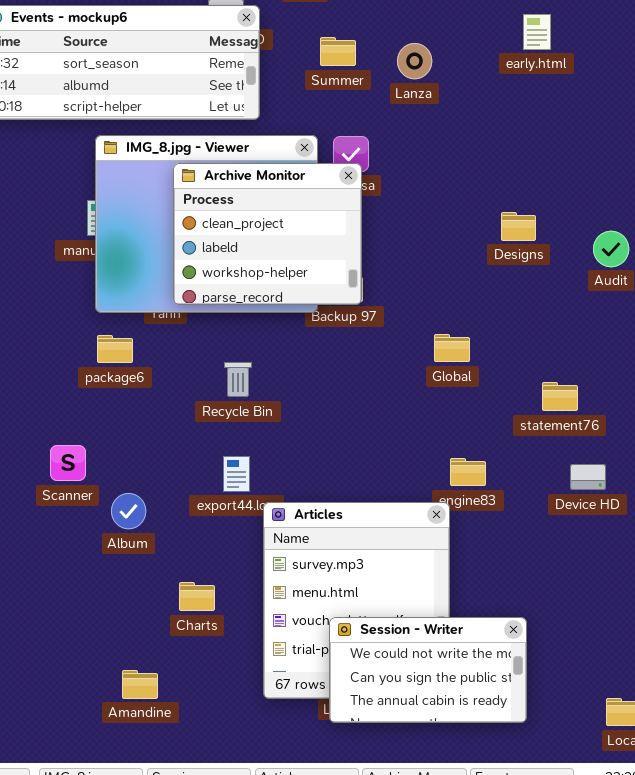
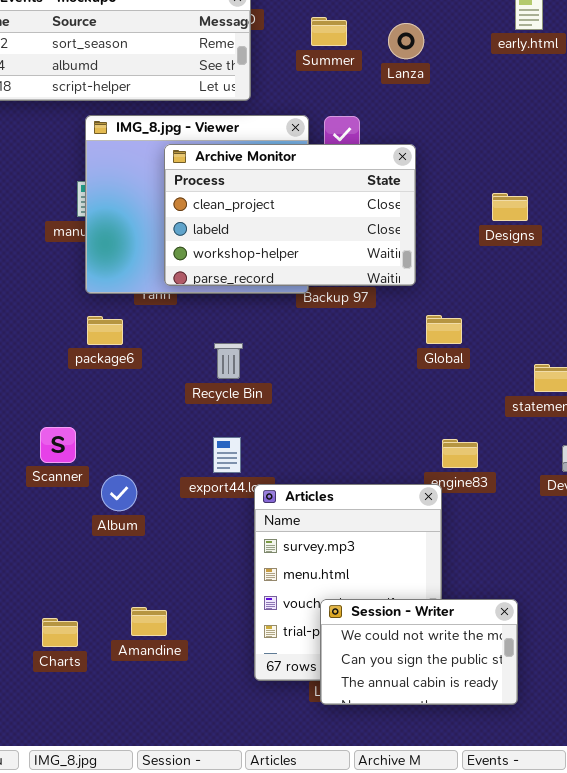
Archive Monitor: [173,163,362,305] -> [164,144,416,286], resized
Charts: [179,582,215,611] -> [42,618,78,647], moved
Amandine: [122,670,158,699] -> [131,607,167,636], moved

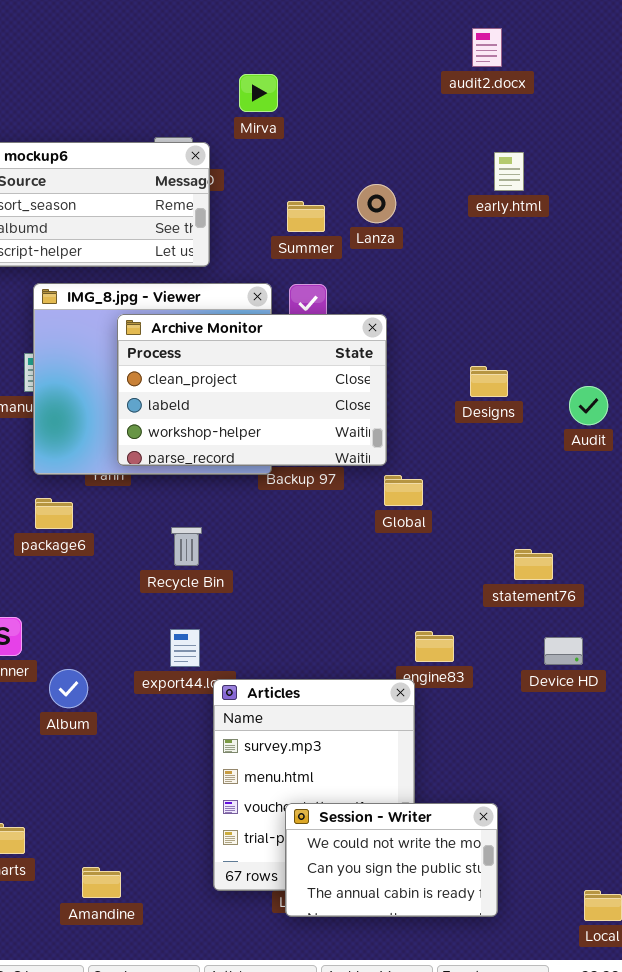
Summer: [311,17,347,46] -> [287,201,325,232], moved
Global: [426,315,462,344] -> [384,475,423,506], moved
Amandine: [131,607,167,636] -> [82,867,121,898], moved

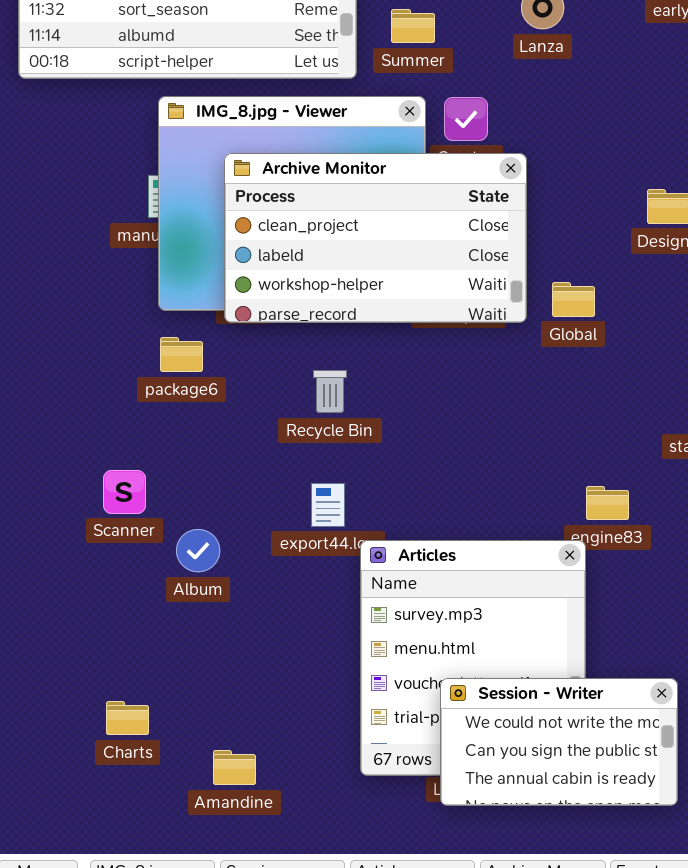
Summer: [287,201,325,232] -> [391,9,435,43], moved
Archive Monitor: [117,314,387,466] -> [224,153,527,323], moved
Global: [384,475,423,506] -> [552,282,595,317], moved

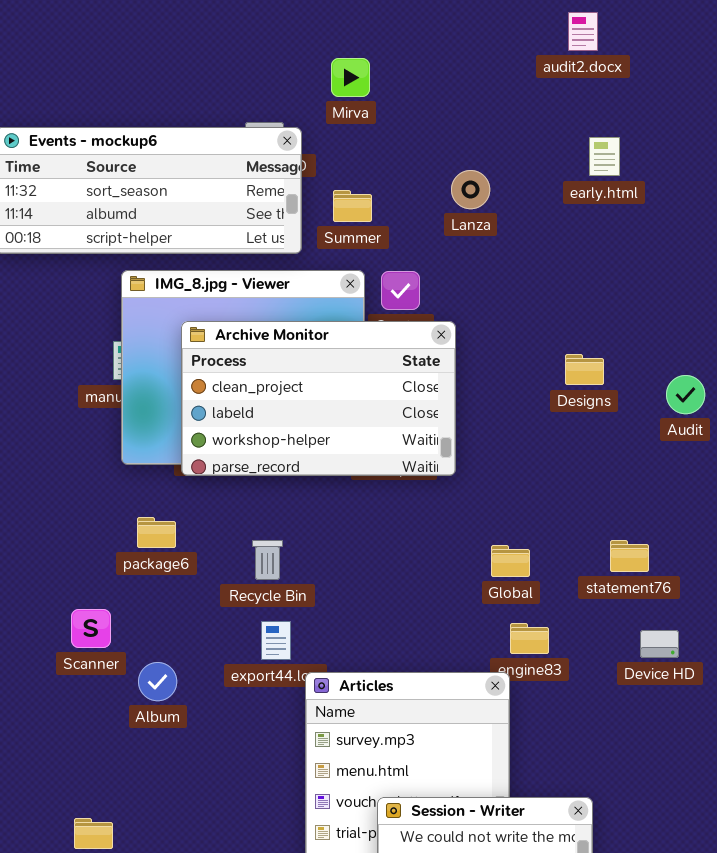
Global: [552,282,595,317] -> [491,545,530,577], moved
package6: [160,337,203,372] -> [137,517,176,548], moved
Recycle Bin: [313,370,347,413] -> [252,540,283,580], moved

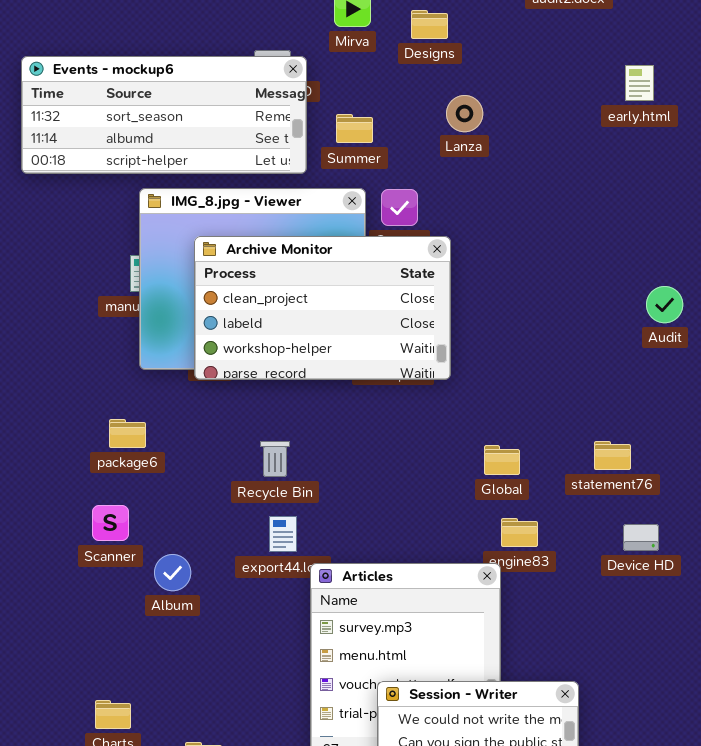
early.html: [589,137,620,176] -> [625,65,654,101], moved
Designs: [565,354,604,385] -> [411,10,448,39], moved
package6: [137,517,176,548] -> [109,419,146,448], moved

